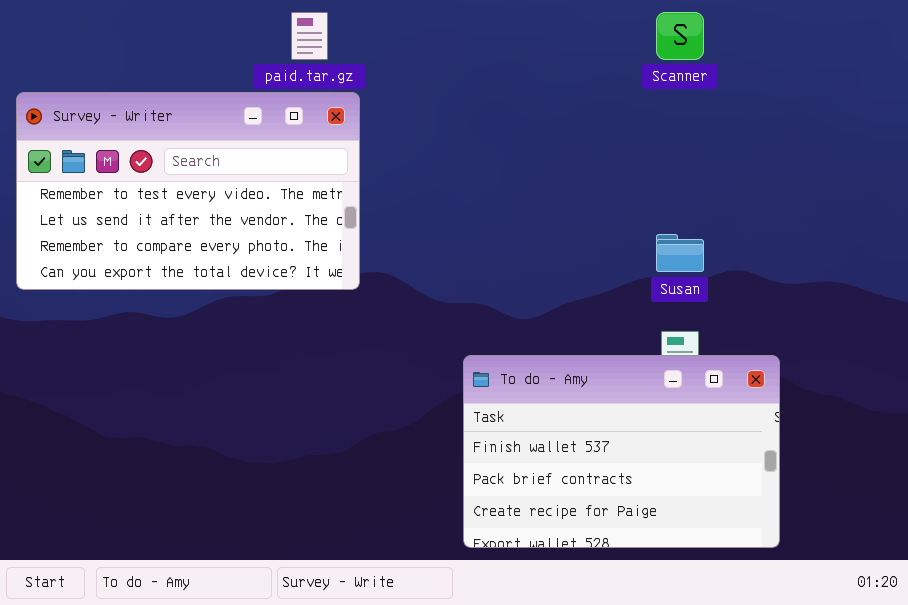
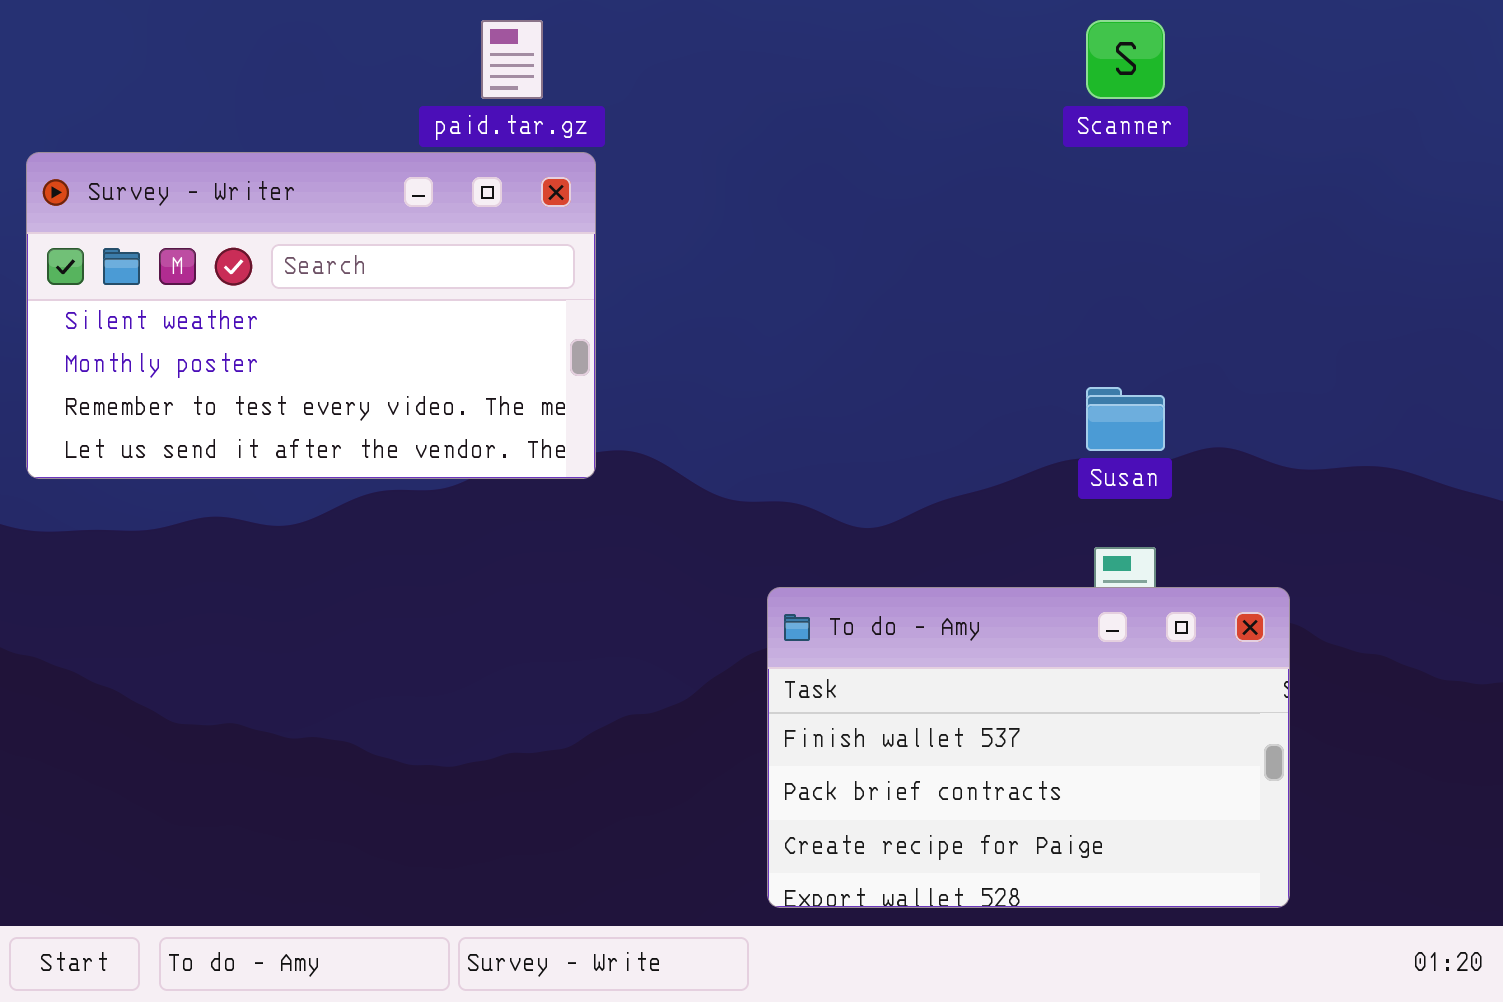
Survey - Writer: [16,92,360,290] -> [26,152,596,479], scrolled up 2 rows

